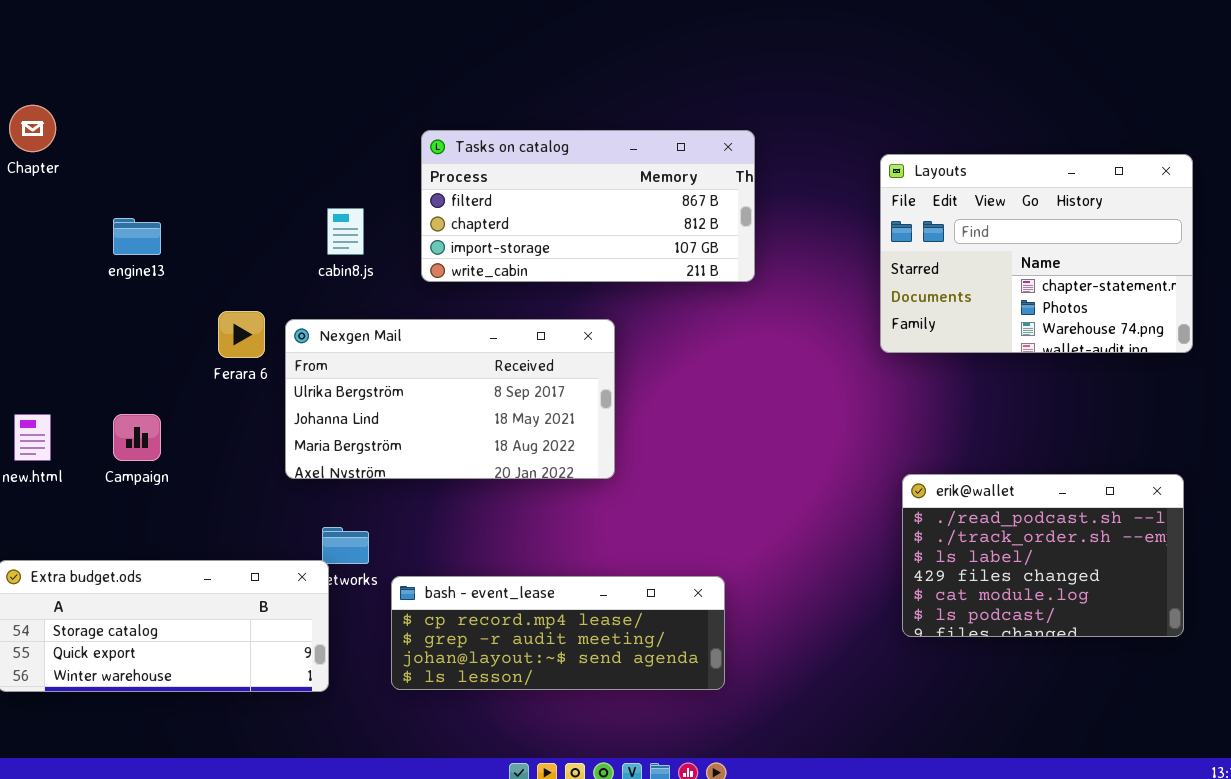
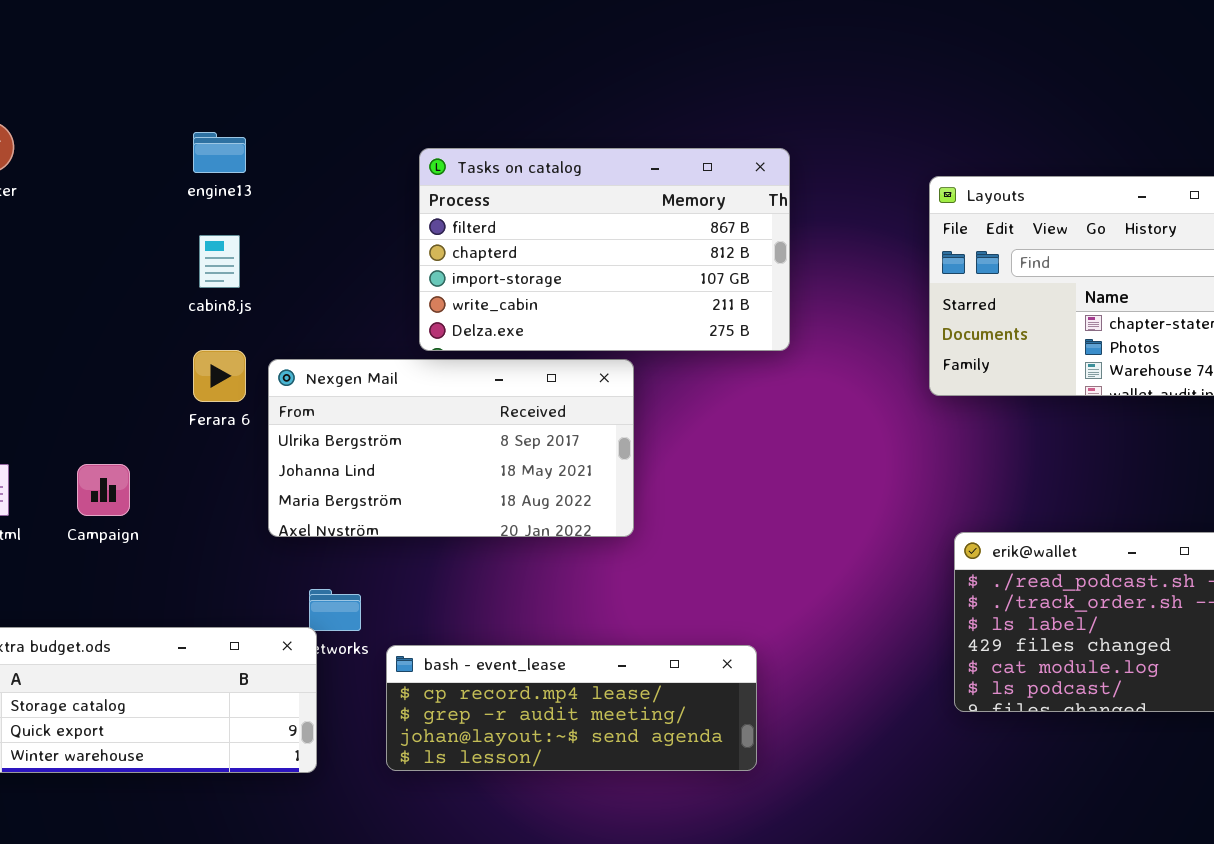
Tasks on catalog: [421,130,755,282] -> [419,148,790,351], resized
cabin8.js: [327,208,364,255] -> [199,235,240,288], moved
engine13: [113,218,161,255] -> [193,132,246,173], moved

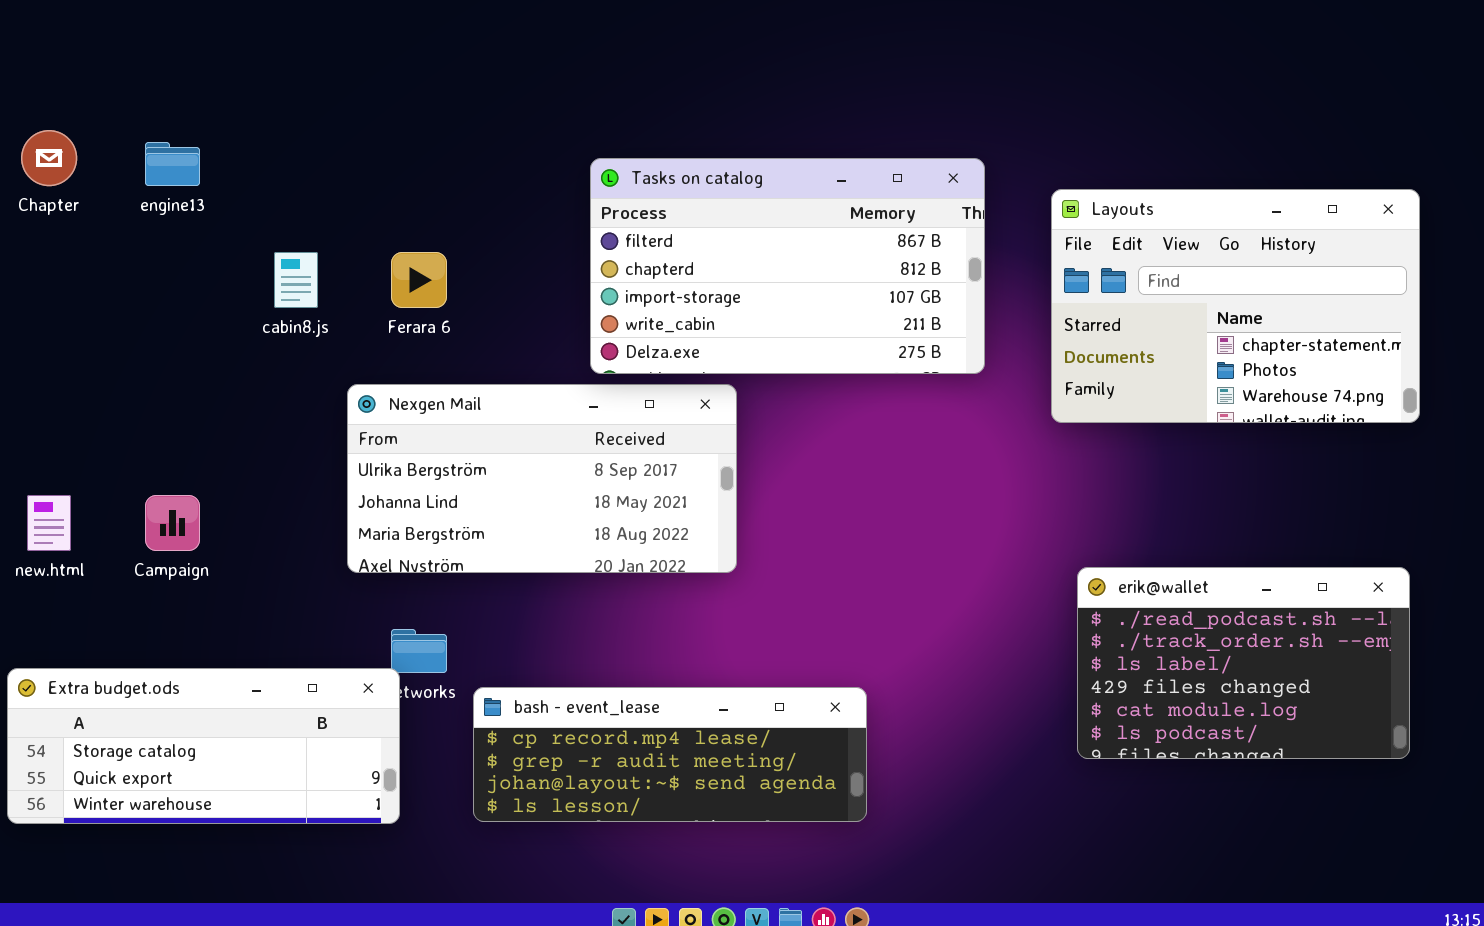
engine13: [193,132,246,173] -> [145,142,200,186], moved
Tasks on catalog: [419,148,790,351] -> [590,158,985,374], moved
Ferara 6: [193,350,246,402] -> [391,252,447,308], moved

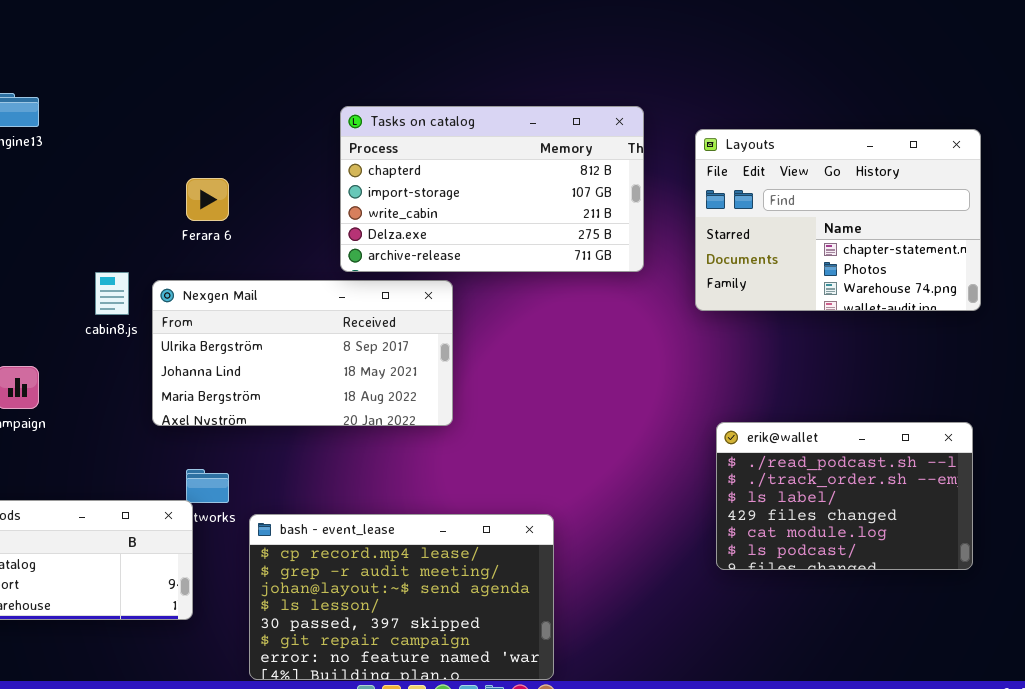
Tasks on catalog: [590,158,985,374] -> [340,106,644,272], scrolled down 1 row
cabin8.js: [274,252,318,308] -> [95,272,129,315], moved
bash - event_lease: [473,687,867,822] -> [249,514,554,680], resized

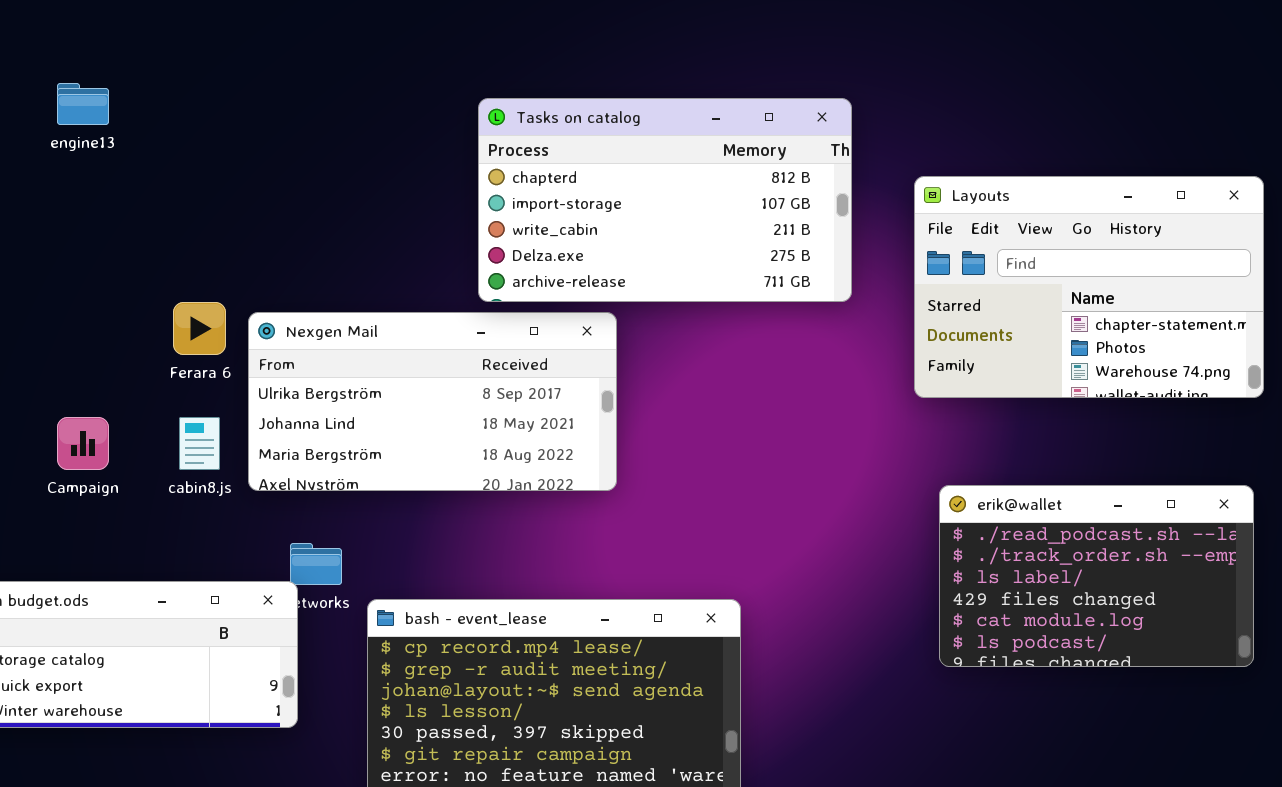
Layouts: [695,129,981,311] -> [914,176,1264,398], moved
Ferara 6: [186,178,229,221] -> [173,302,226,355], moved
cabin8.js: [95,272,129,315] -> [179,417,220,470], moved

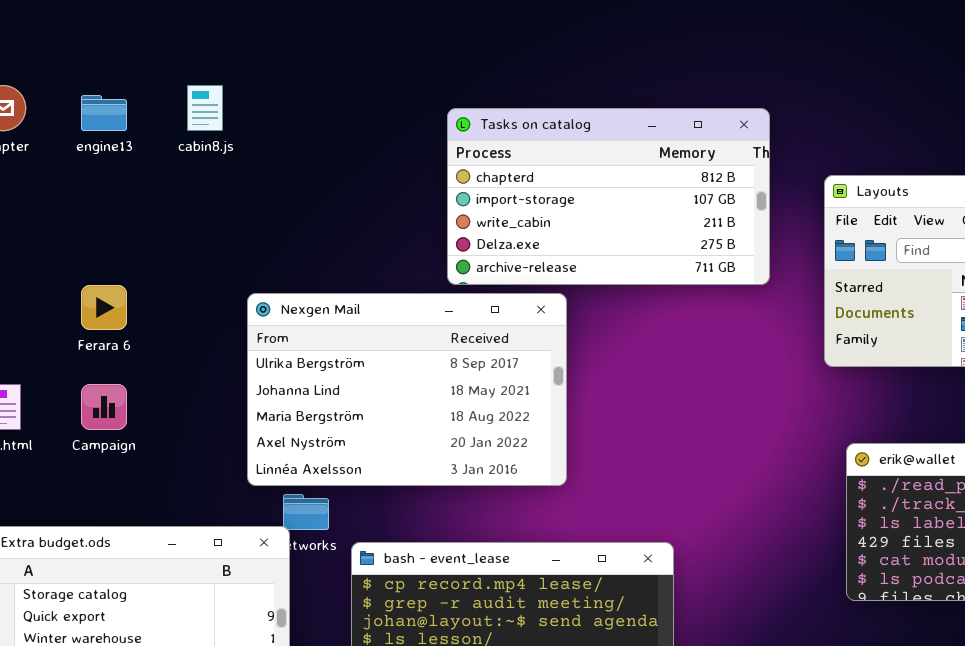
Ferara 6: [173,302,226,355] -> [81,285,127,330], moved
Nexgen Mail: [248,312,617,491] -> [247,293,567,486], resized
cabin8.js: [179,417,220,470] -> [187,85,223,131], moved

